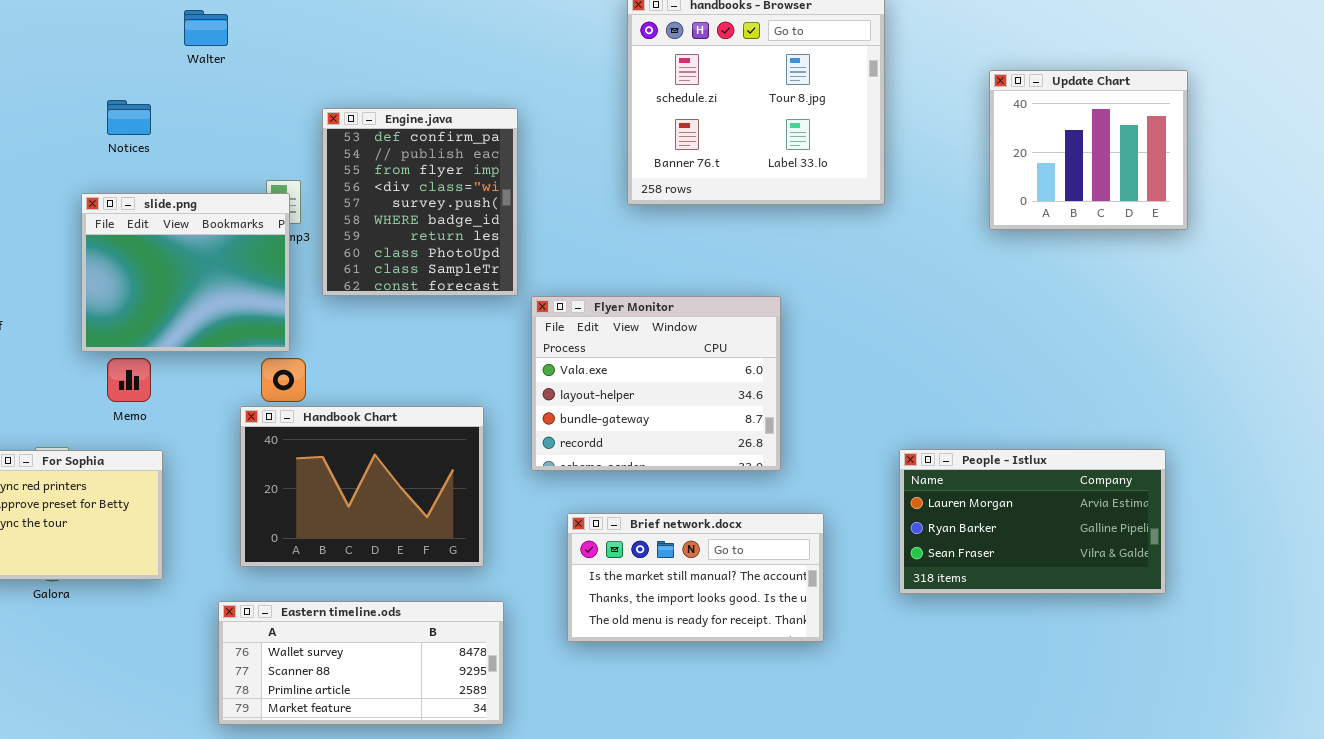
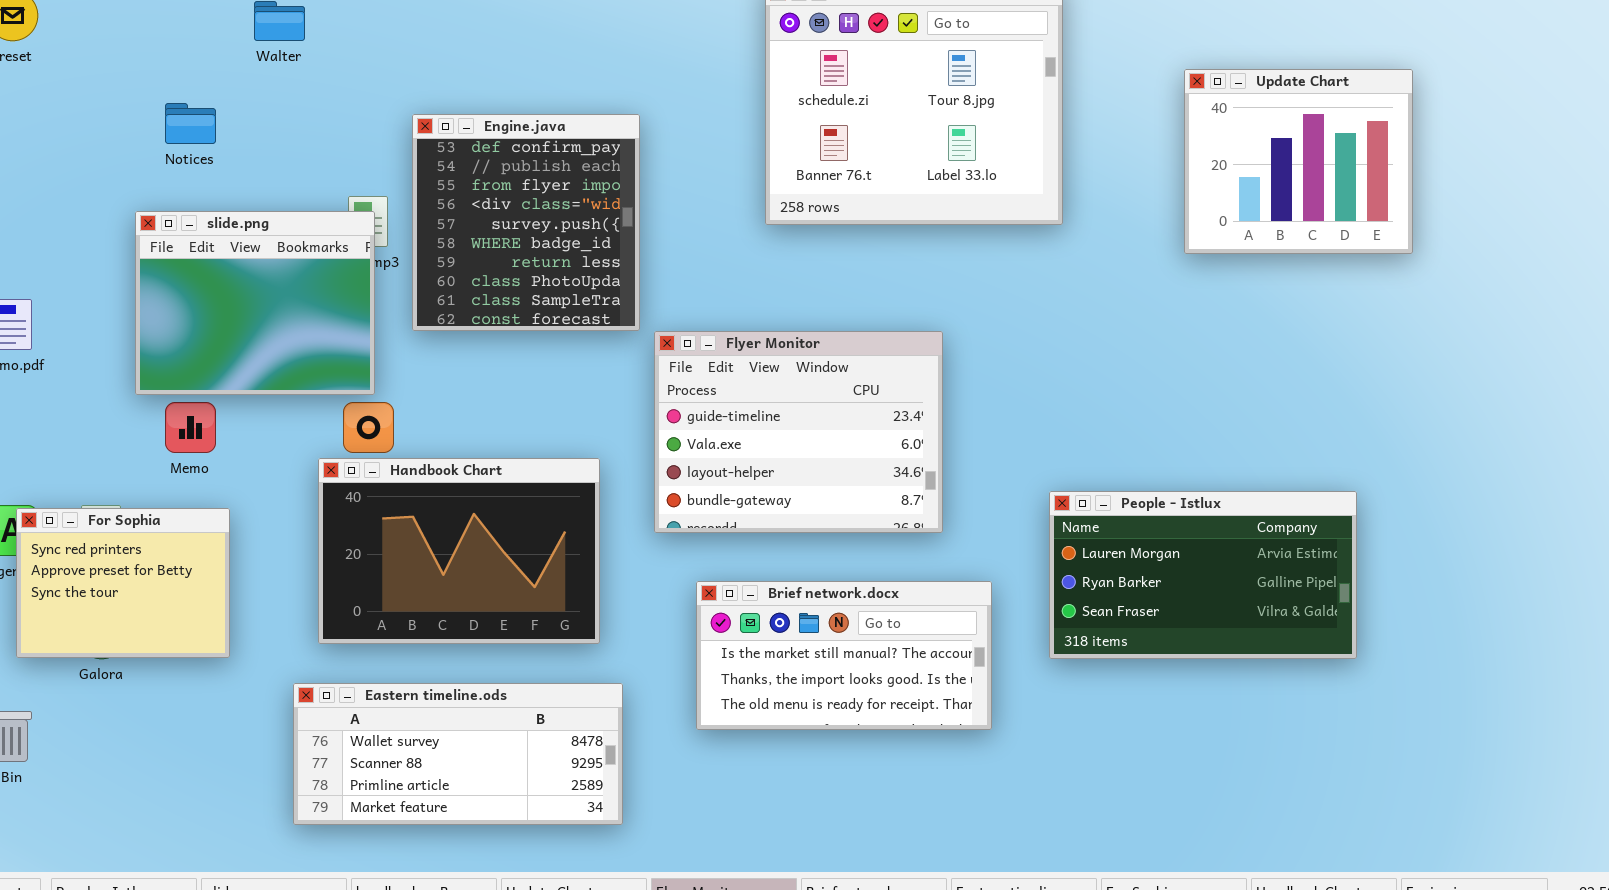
Flyer Monitor: [531,296,781,471] -> [654,331,943,533], scrolled up 1 row
People - Istlux: [899,449,1166,594] -> [1049,491,1357,659], moved

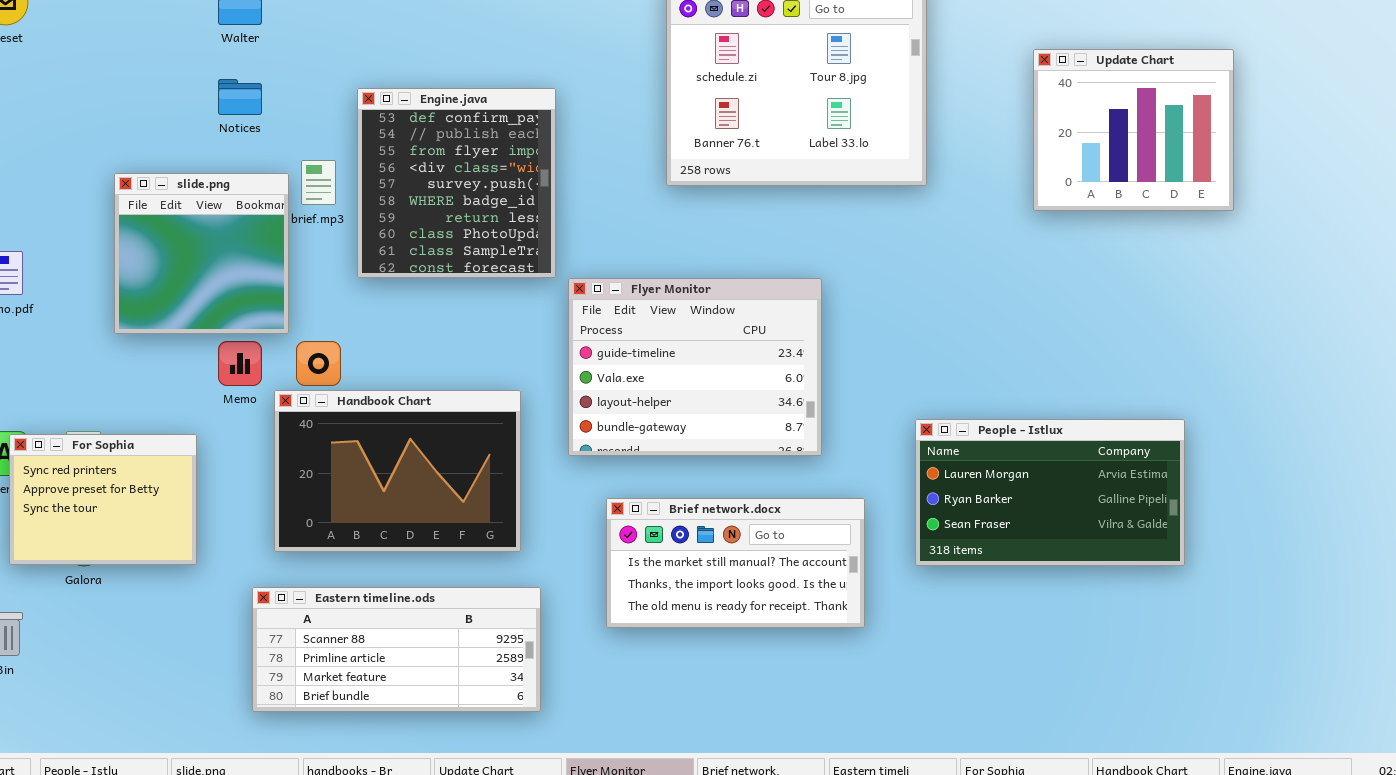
Notices: [165,103,216,144] -> [218,79,262,115], moved
slide.png: [135,211,375,395] -> [114,173,289,334], resized
Memo: [165,402,216,453] -> [218,341,262,386], moved
Eastern timeline.ods: [293,683,623,825] -> [252,587,541,712], scrolled down 1 row

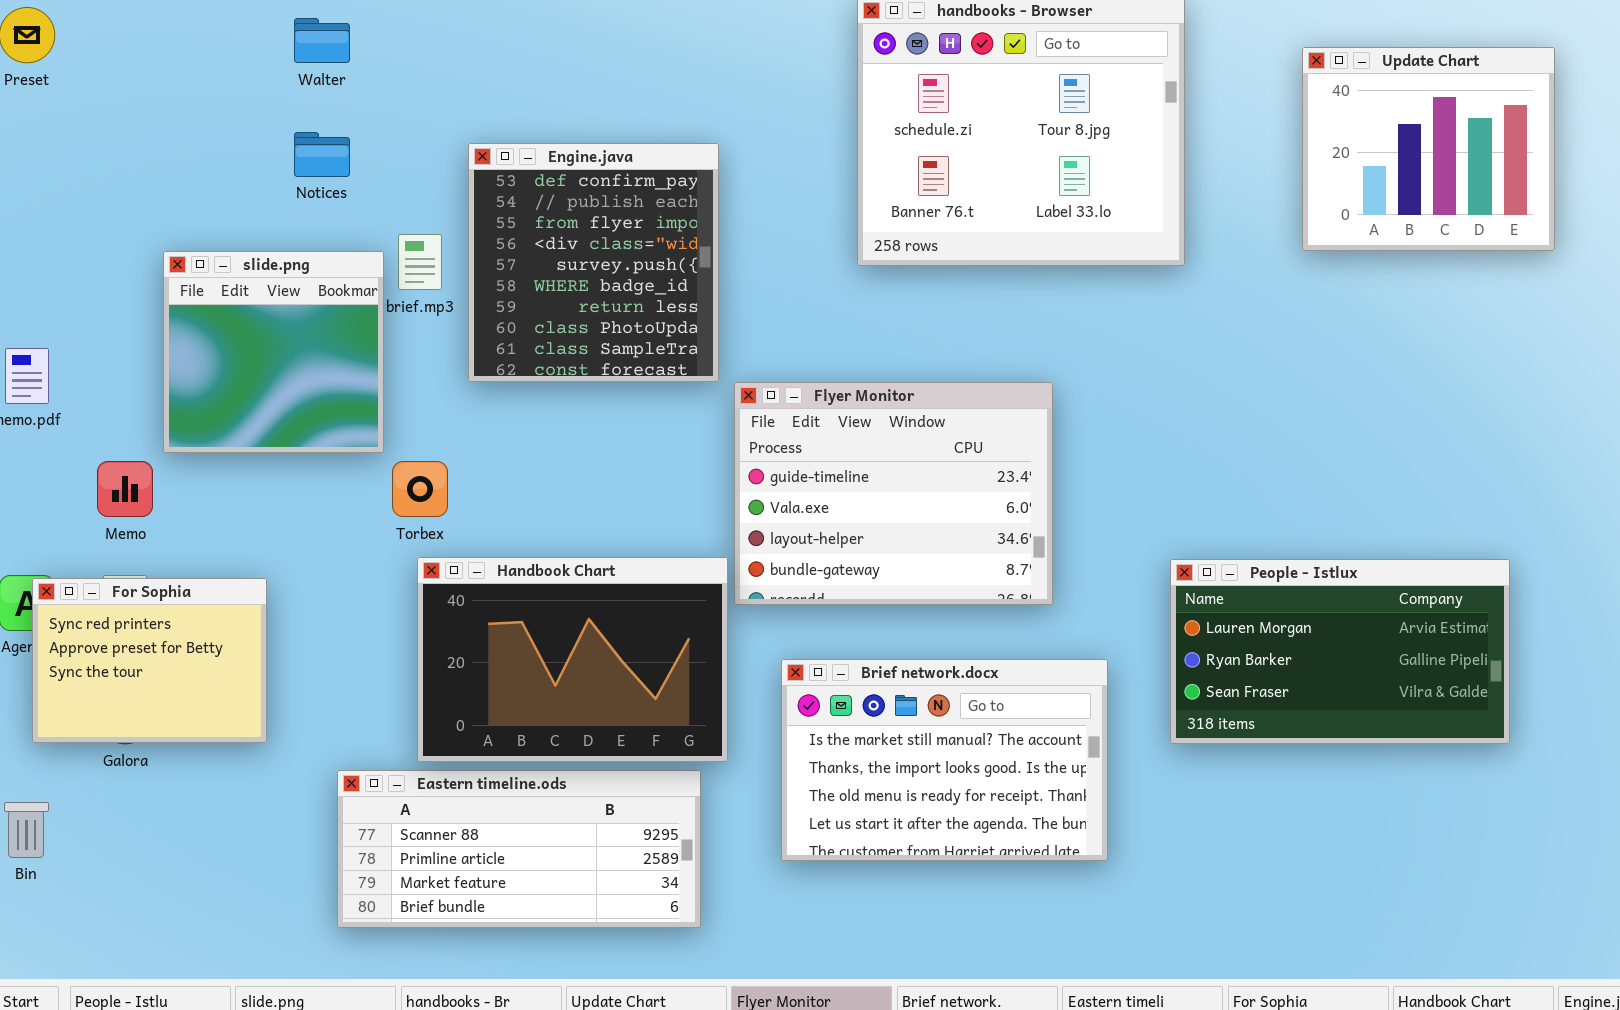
Update Chart: [1033,49,1234,211] -> [1302,47,1555,251], moved
Memo: [218,341,262,386] -> [97,461,153,517], moved
Handbook Chart: [274,390,521,552] -> [417,557,728,762], moved
Brief network.docx: [606,498,865,628] -> [781,659,1108,861], resized

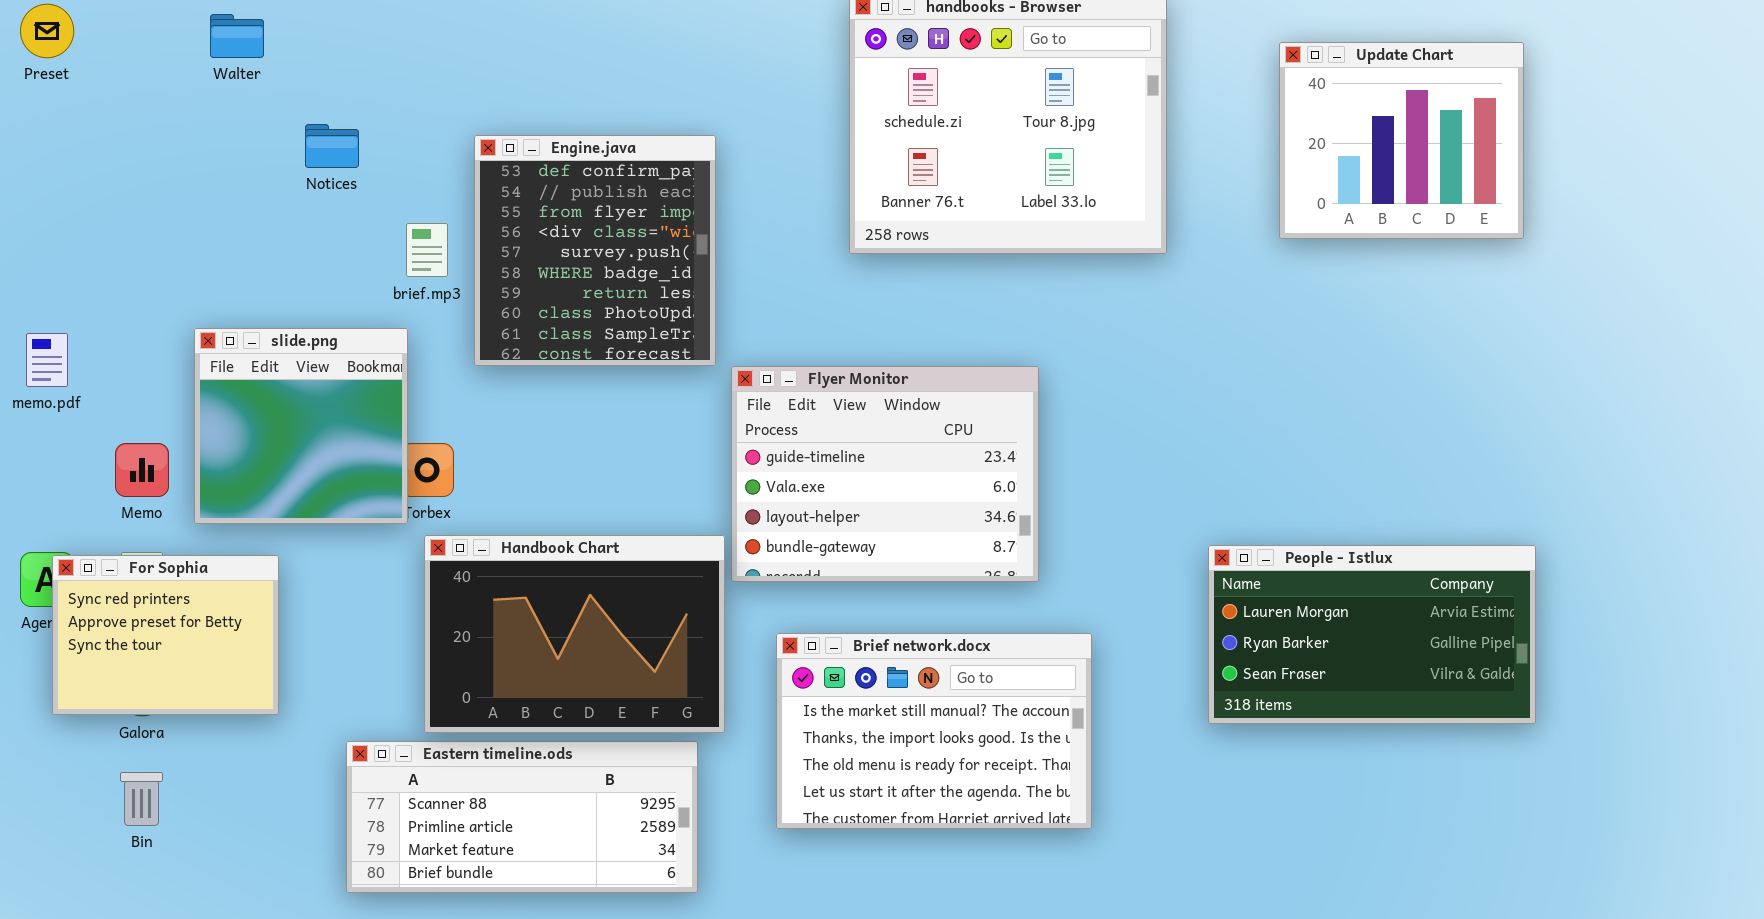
Walter: [294,18,350,63] -> [210,14,264,58], moved
slide.png: [163,251,384,453] -> [194,328,408,524], moved
People - Istlux: [1170,559,1510,744] -> [1208,545,1536,724], moved
Bin: [4,802,49,858] -> [120,772,163,826], moved

